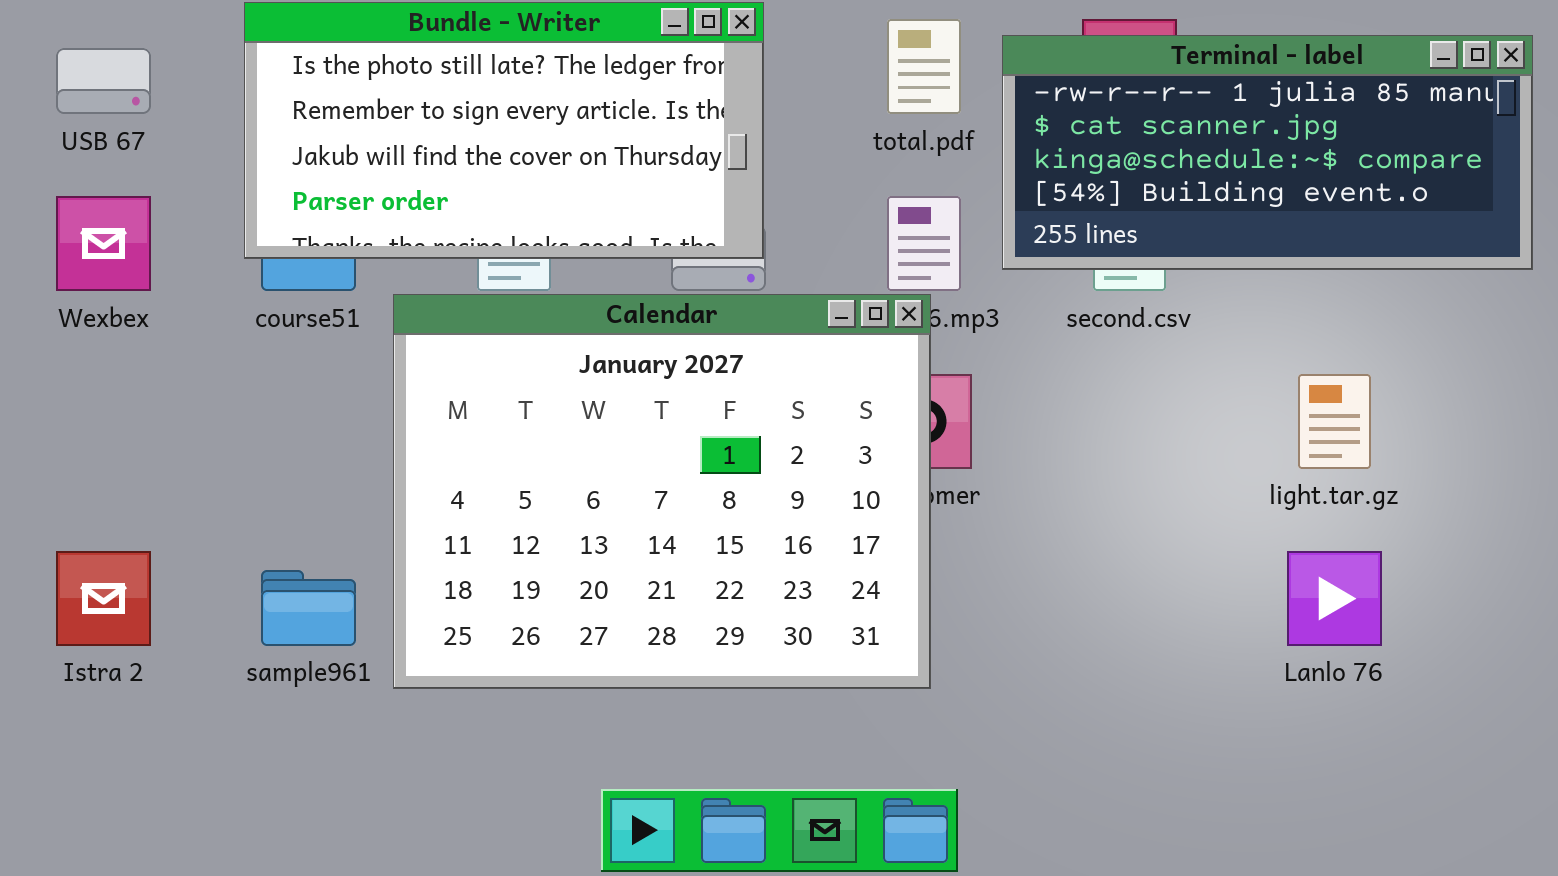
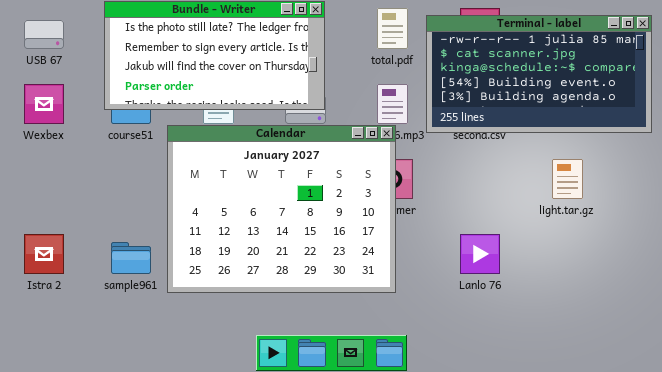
Terminal - label: [1002,35,1533,270] -> [426,15,652,133], resized
Lanlo 76: [1287,551,1382,646] -> [460,234,500,274], moved

